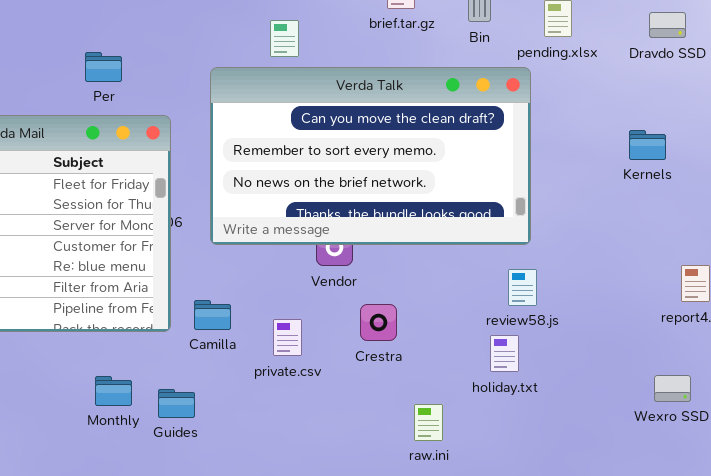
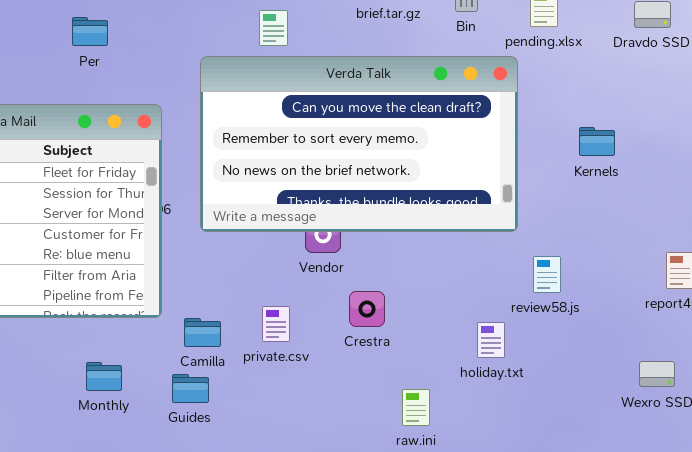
Per: [85,52,122,82] -> [72,17,108,46], moved
Kernels: [629,130,666,160] -> [579,127,615,156], moved
review58.js: [508,269,537,306] -> [533,256,561,293], moved
Camilla: [194,300,231,330] -> [184,318,221,347], moved
Guides: [158,389,195,418] -> [172,374,209,403], moved

